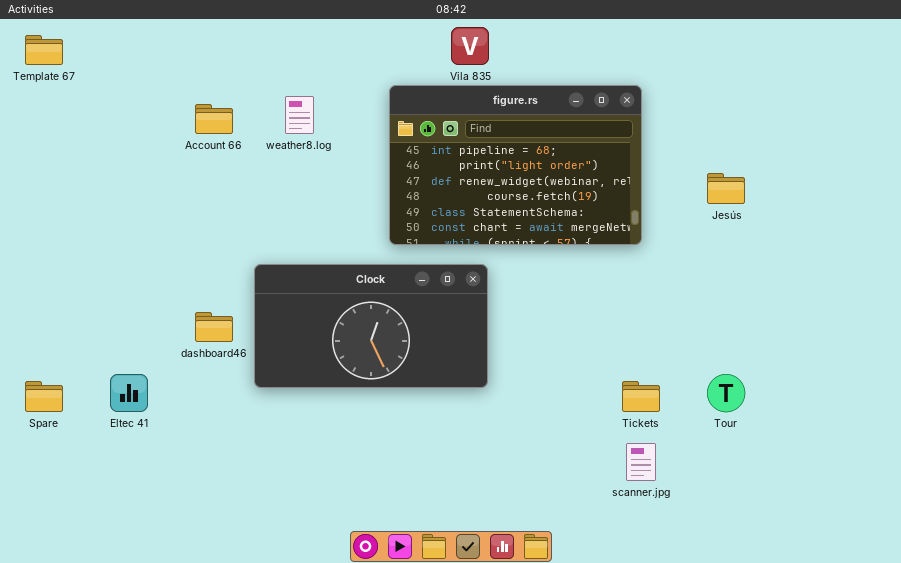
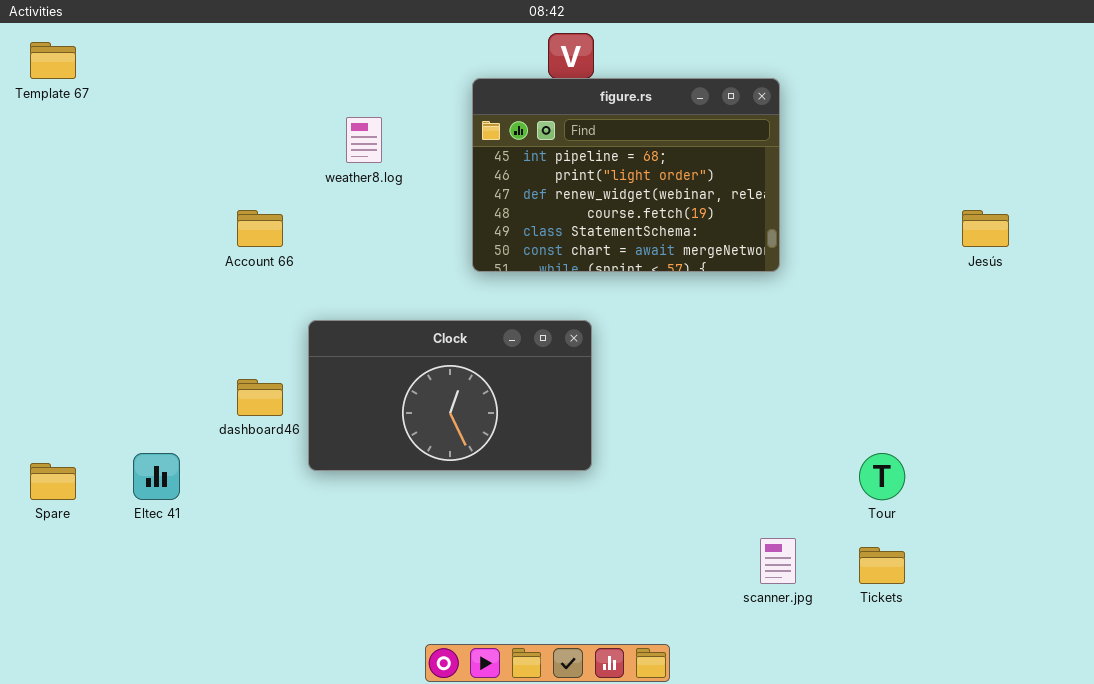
figure.rs: [389,85,642,245] -> [472,78,780,272], moved
Account 66: [195,104,233,134] -> [237,210,283,247], moved
Jesús: [707,173,745,204] -> [962,210,1009,247], moved
Tickets: [622,381,660,412] -> [859,547,905,584], moved

